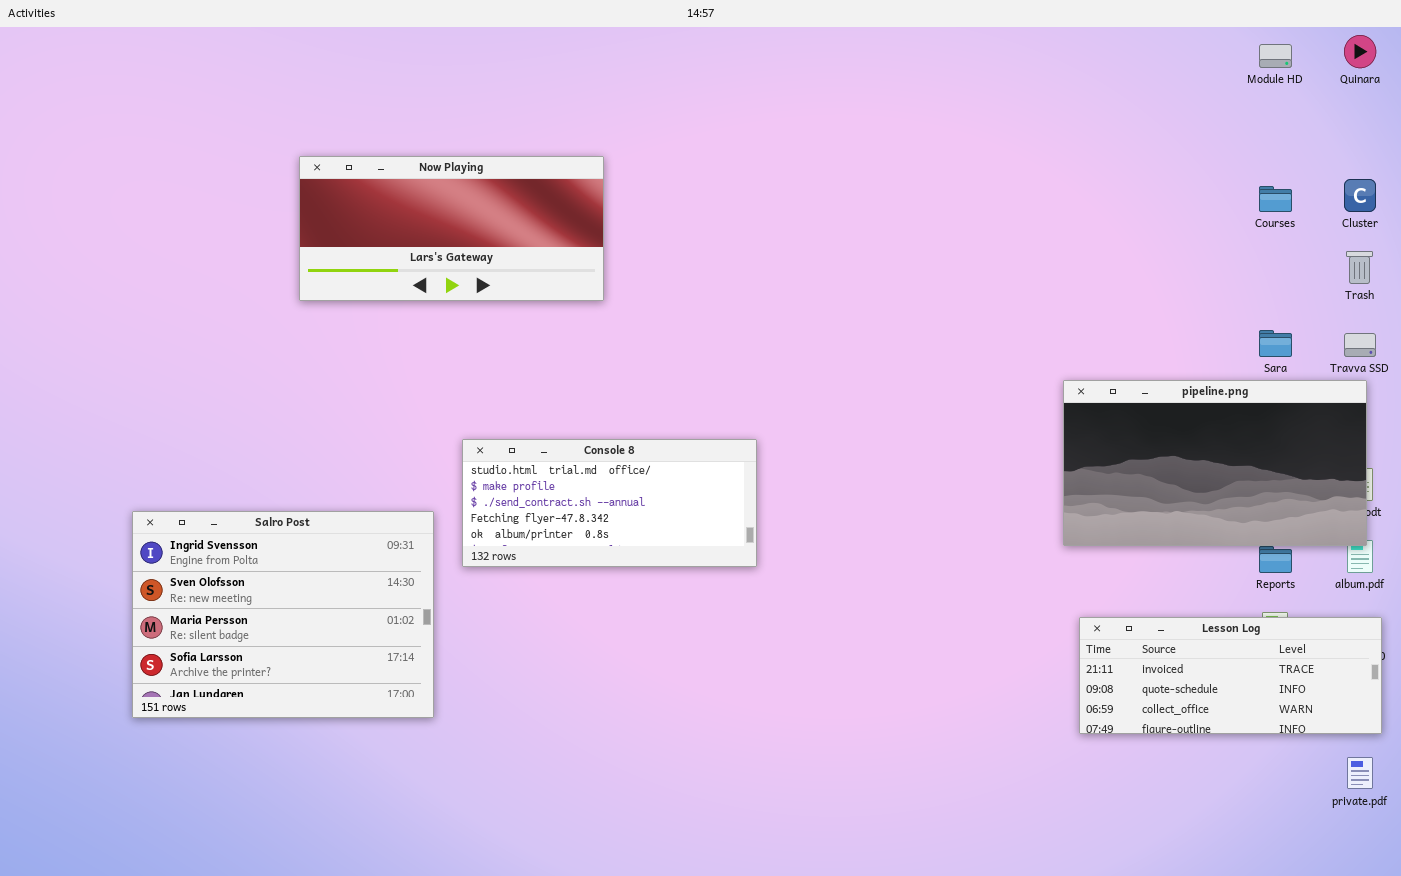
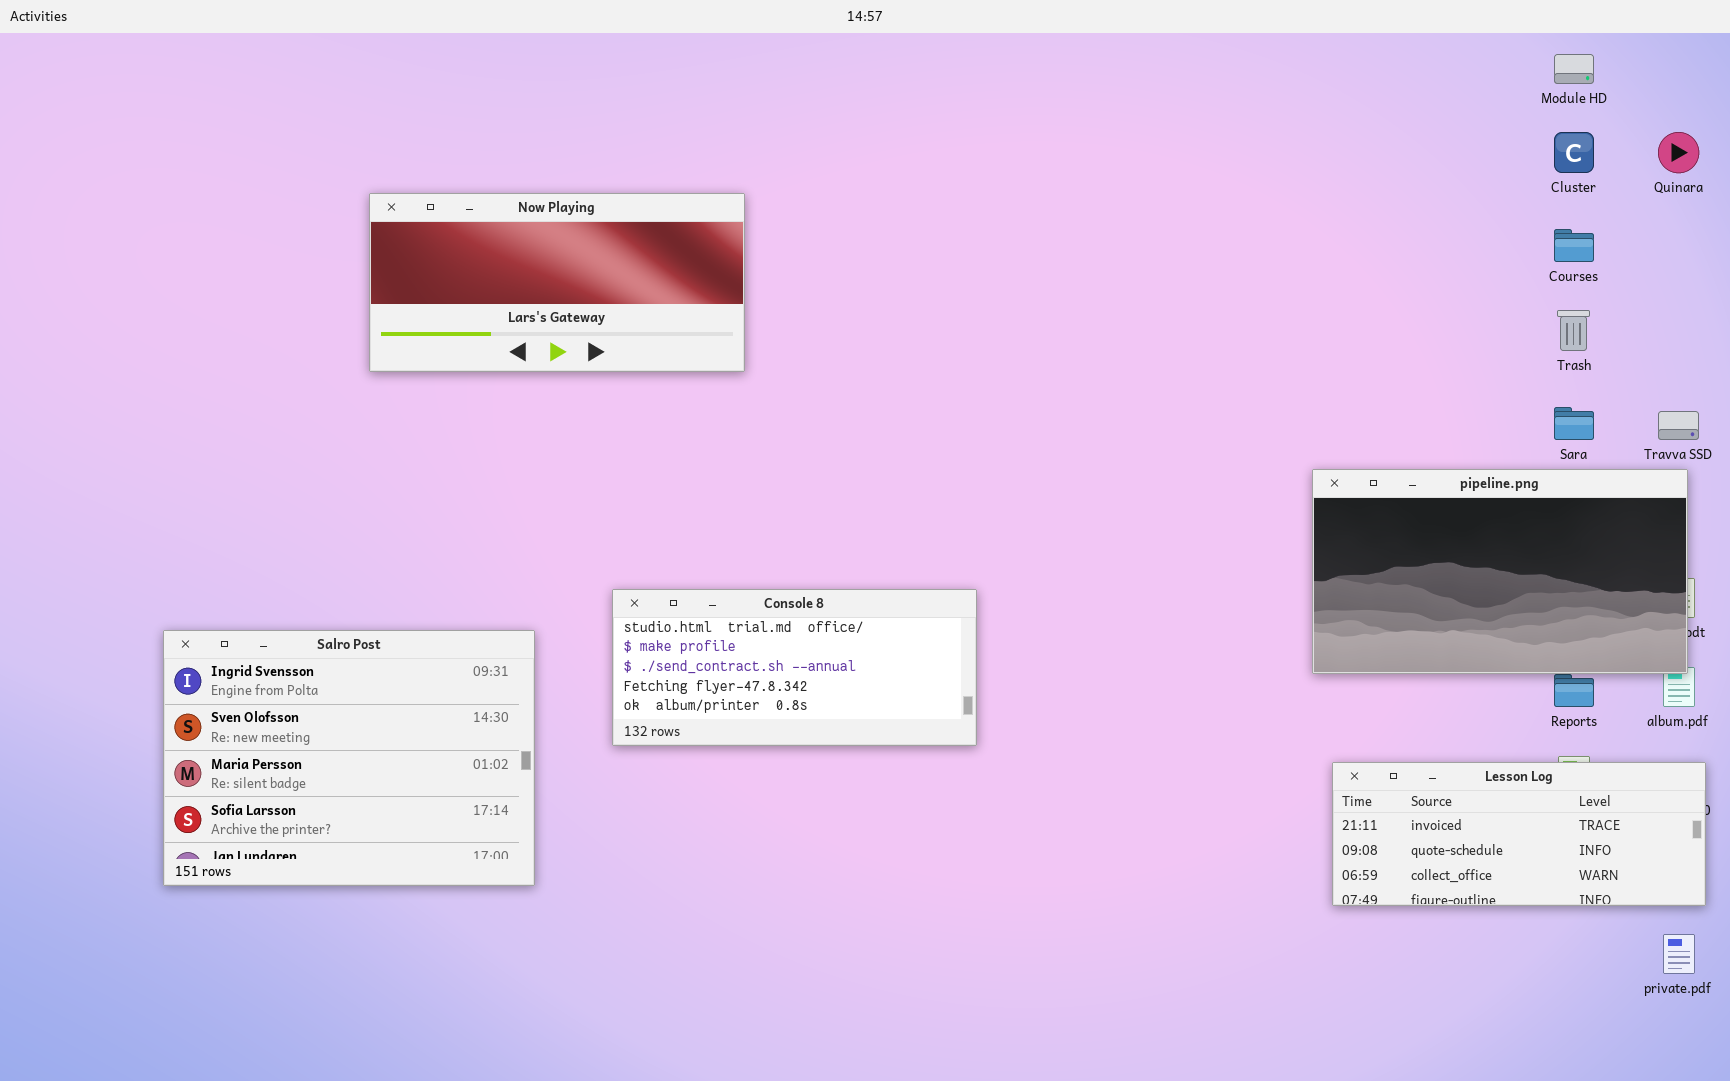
Quinara: [1344,35,1376,68] -> [1658,132,1699,173], moved
Cluster: [1344,179,1376,212] -> [1554,132,1594,173], moved
Trash: [1346,251,1373,284] -> [1557,310,1590,351], moved
Console 8: [462,439,757,567] -> [612,589,977,746], moved

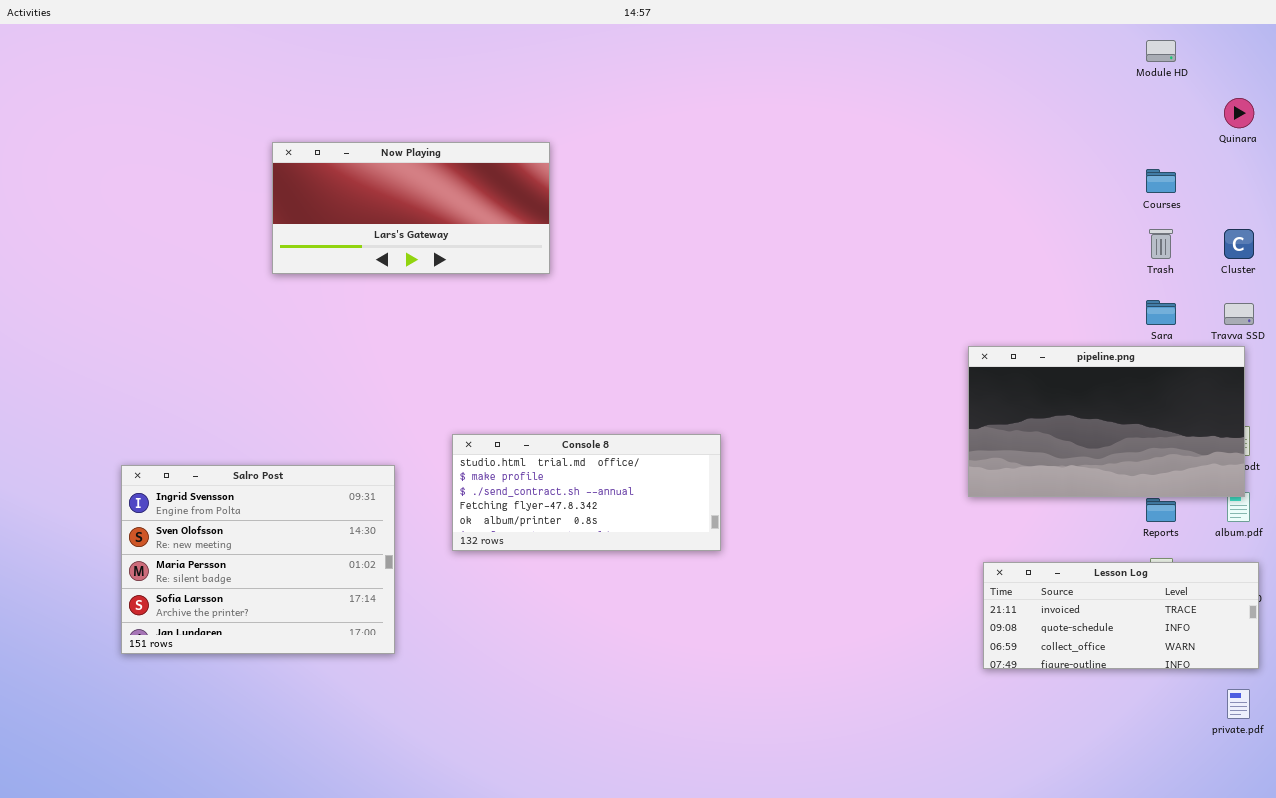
Cluster: [1554,132,1594,173] -> [1224,229,1254,259], moved

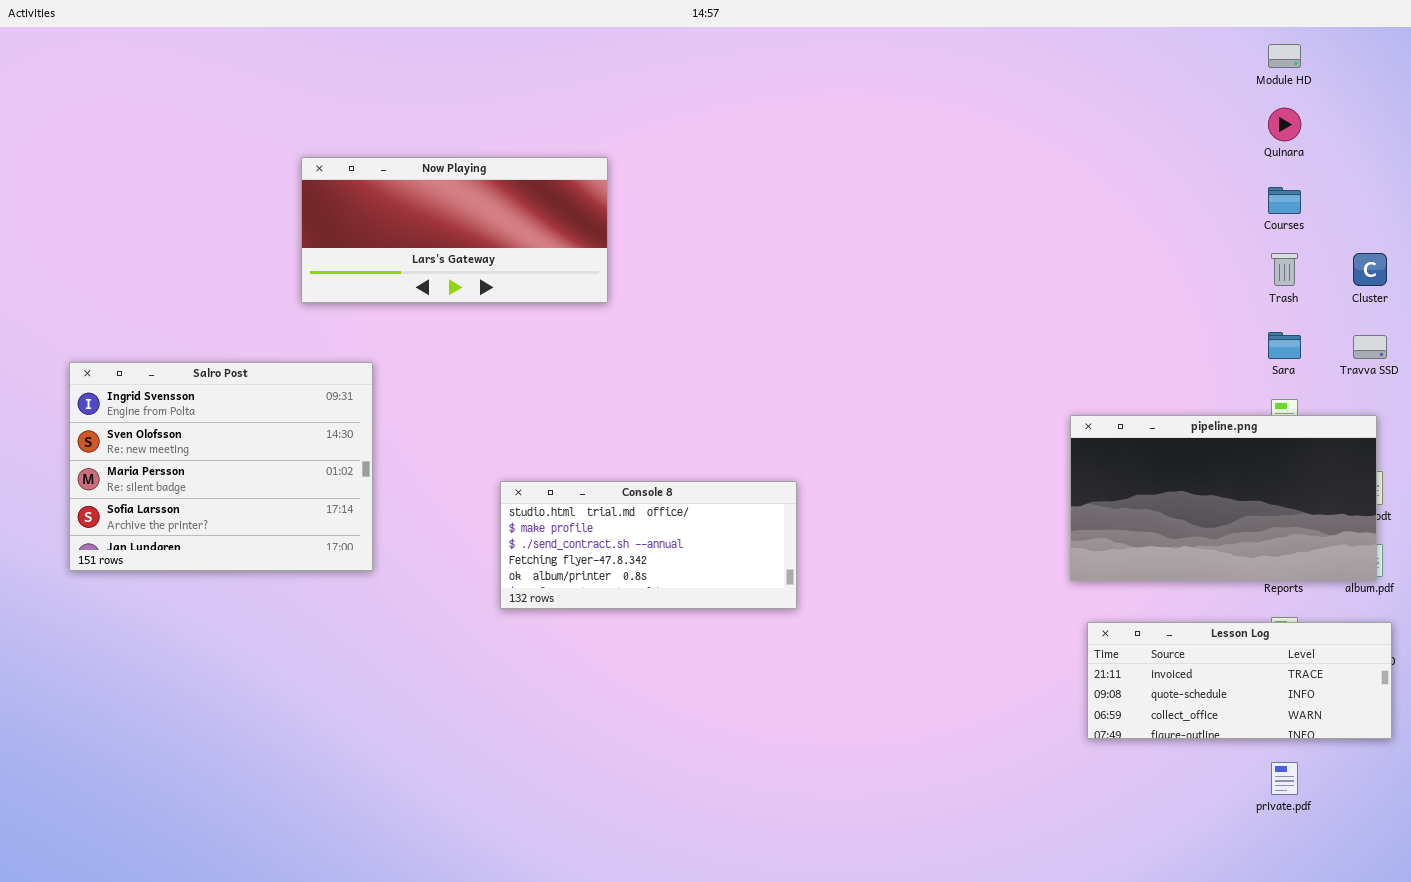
Quinara: [1224,98,1254,128] -> [1268,108,1301,141], moved
pipeline.png: [968,346,1245,497] -> [1070,415,1377,581], moved
Salro Post: [121,465,395,654] -> [69,362,373,571], moved
private.pdf: [1227,689,1250,719] -> [1271,762,1298,795], moved

